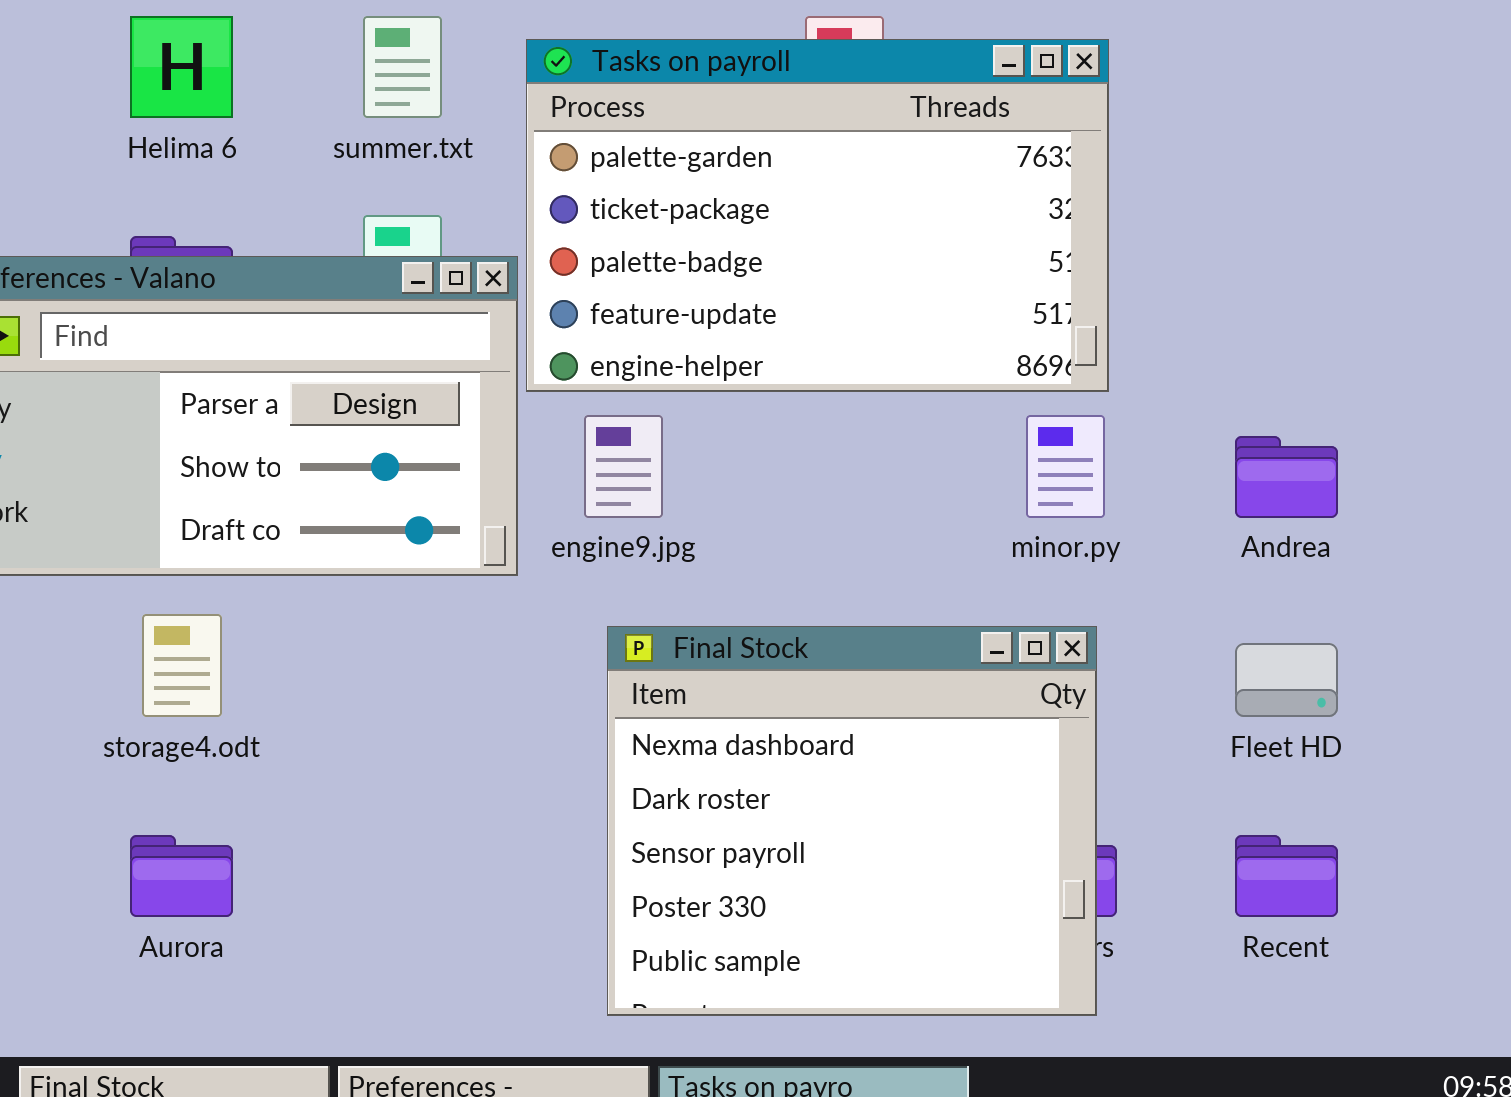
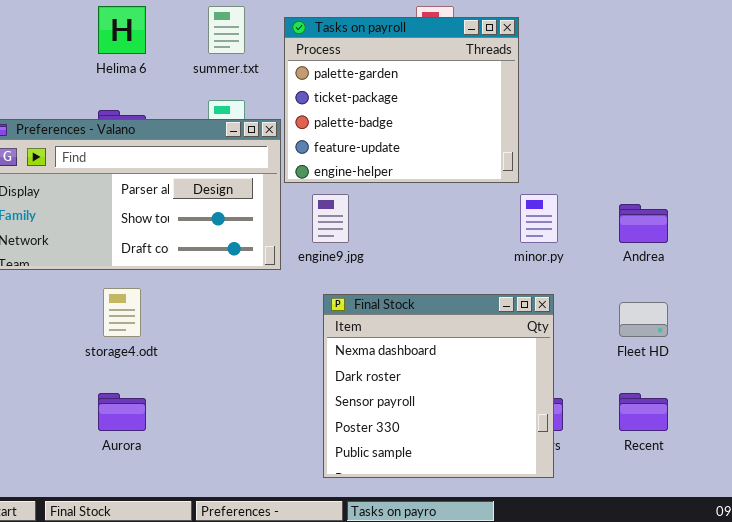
Tasks on payroll: [526,39,1109,392] -> [284,17,519,183], resized

